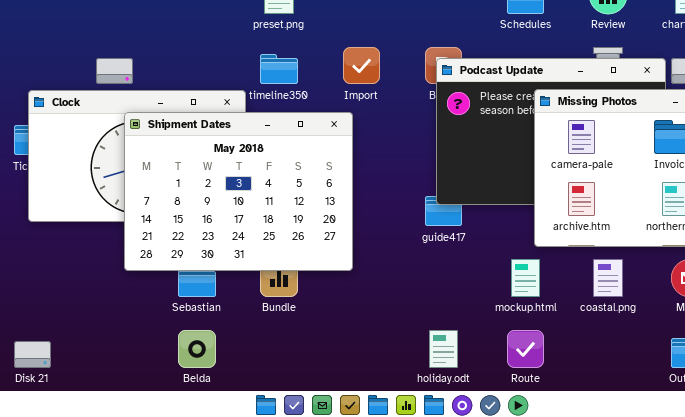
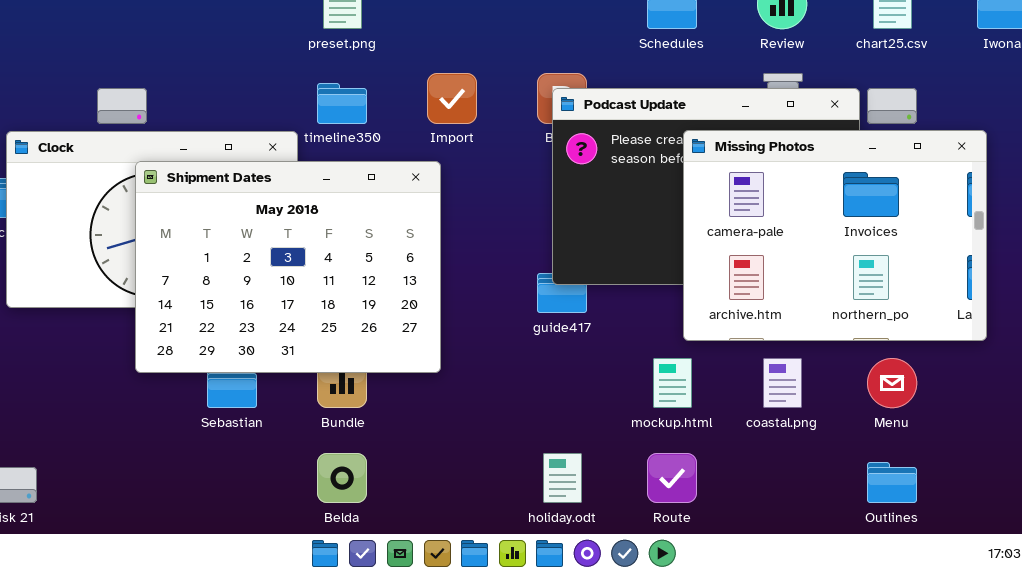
Belda: [178,330,216,368] -> [317,453,367,503], moved

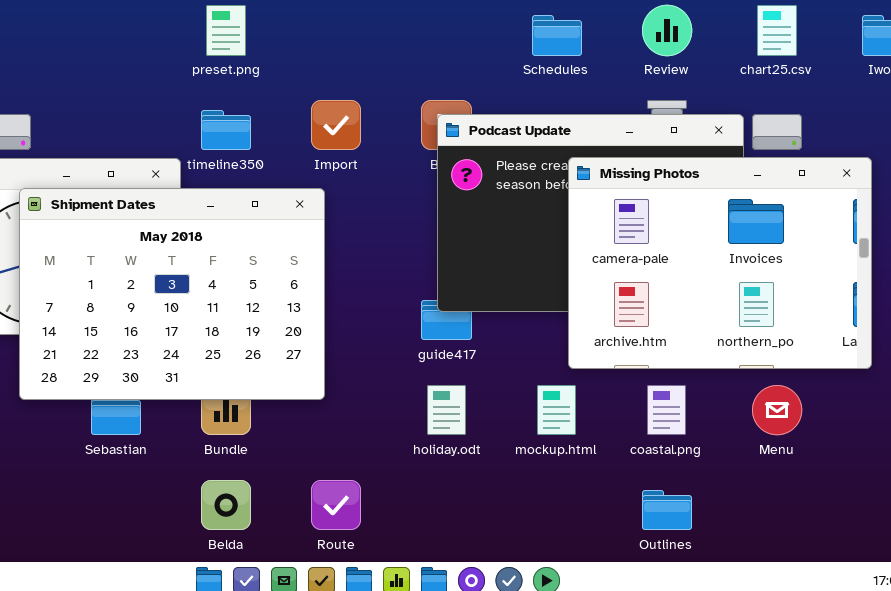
holiday.odt: [543,453,582,503] -> [427,385,466,435], moved
Route: [647,453,697,503] -> [311,480,361,530], moved
Outlines: [867,462,917,503] -> [642,490,692,530], moved

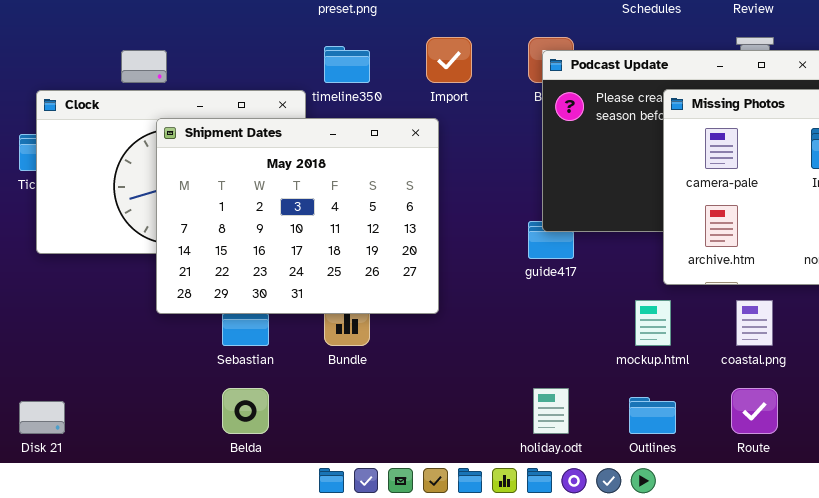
holiday.odt: [427,385,466,435] -> [533,388,569,434], moved
Belda: [201,480,251,530] -> [222,388,269,434], moved
Route: [311,480,361,530] -> [731,388,778,434], moved
Outlines: [642,490,692,530] -> [629,397,676,434], moved

